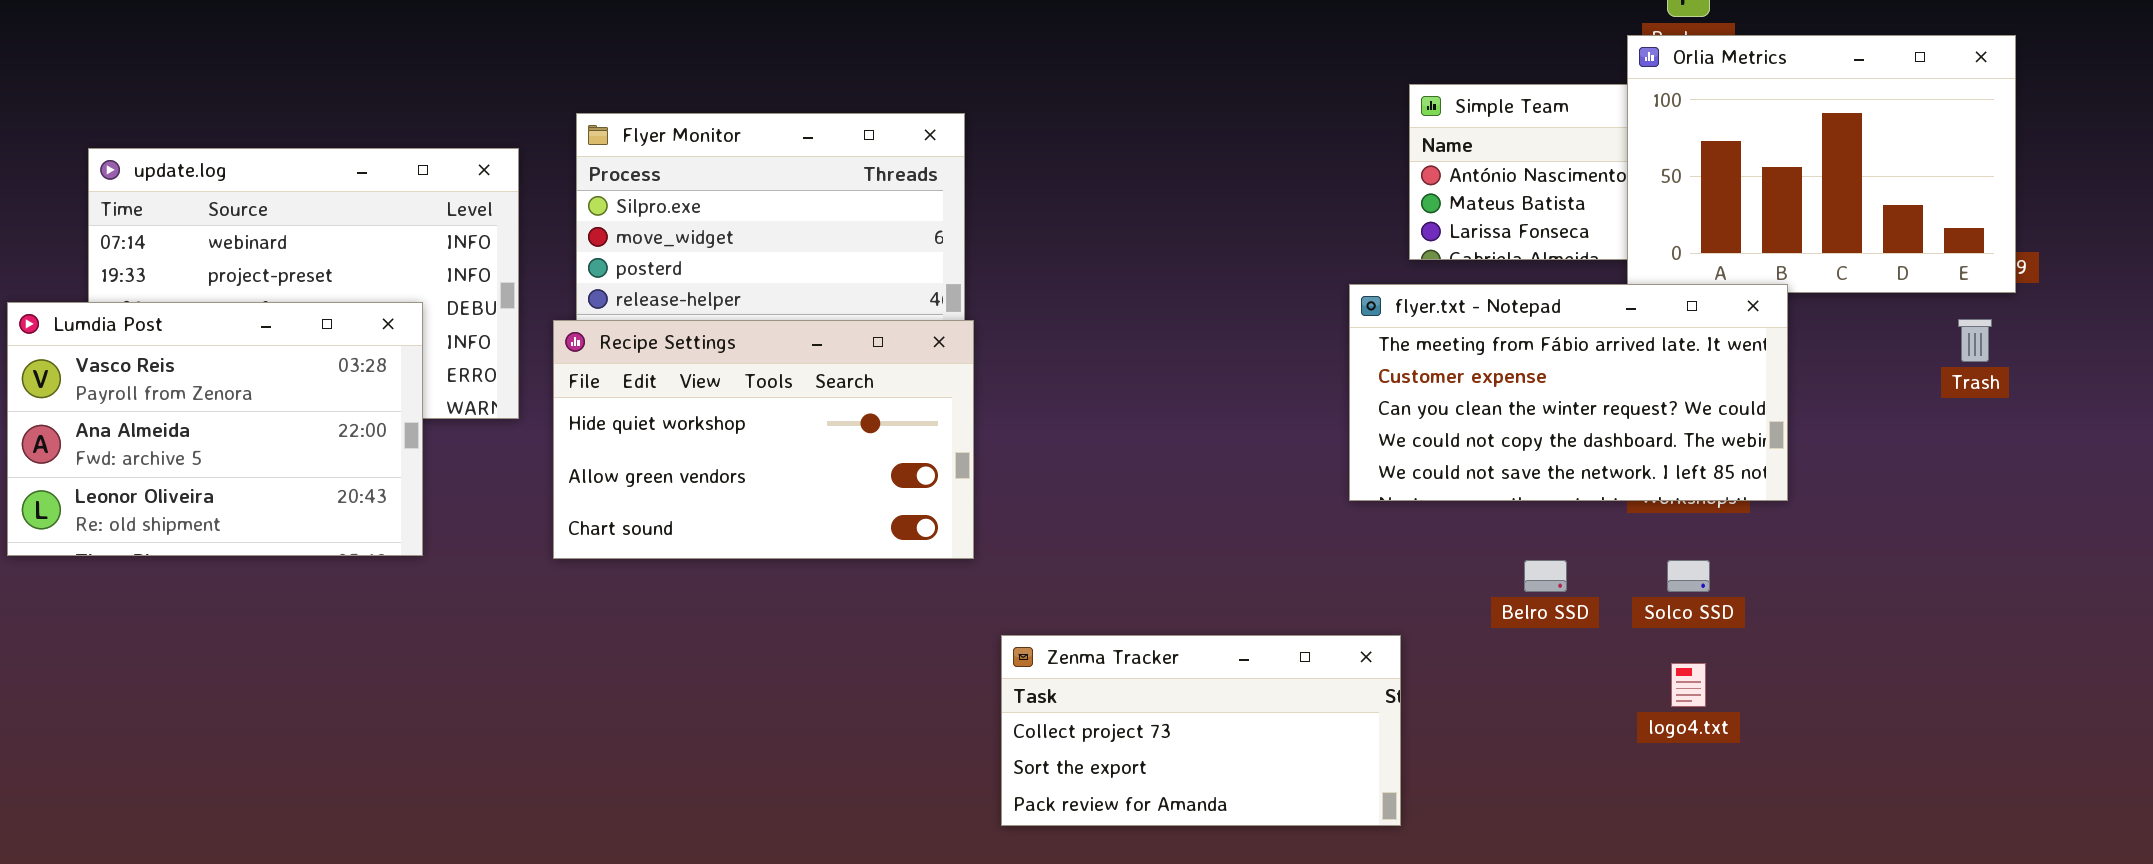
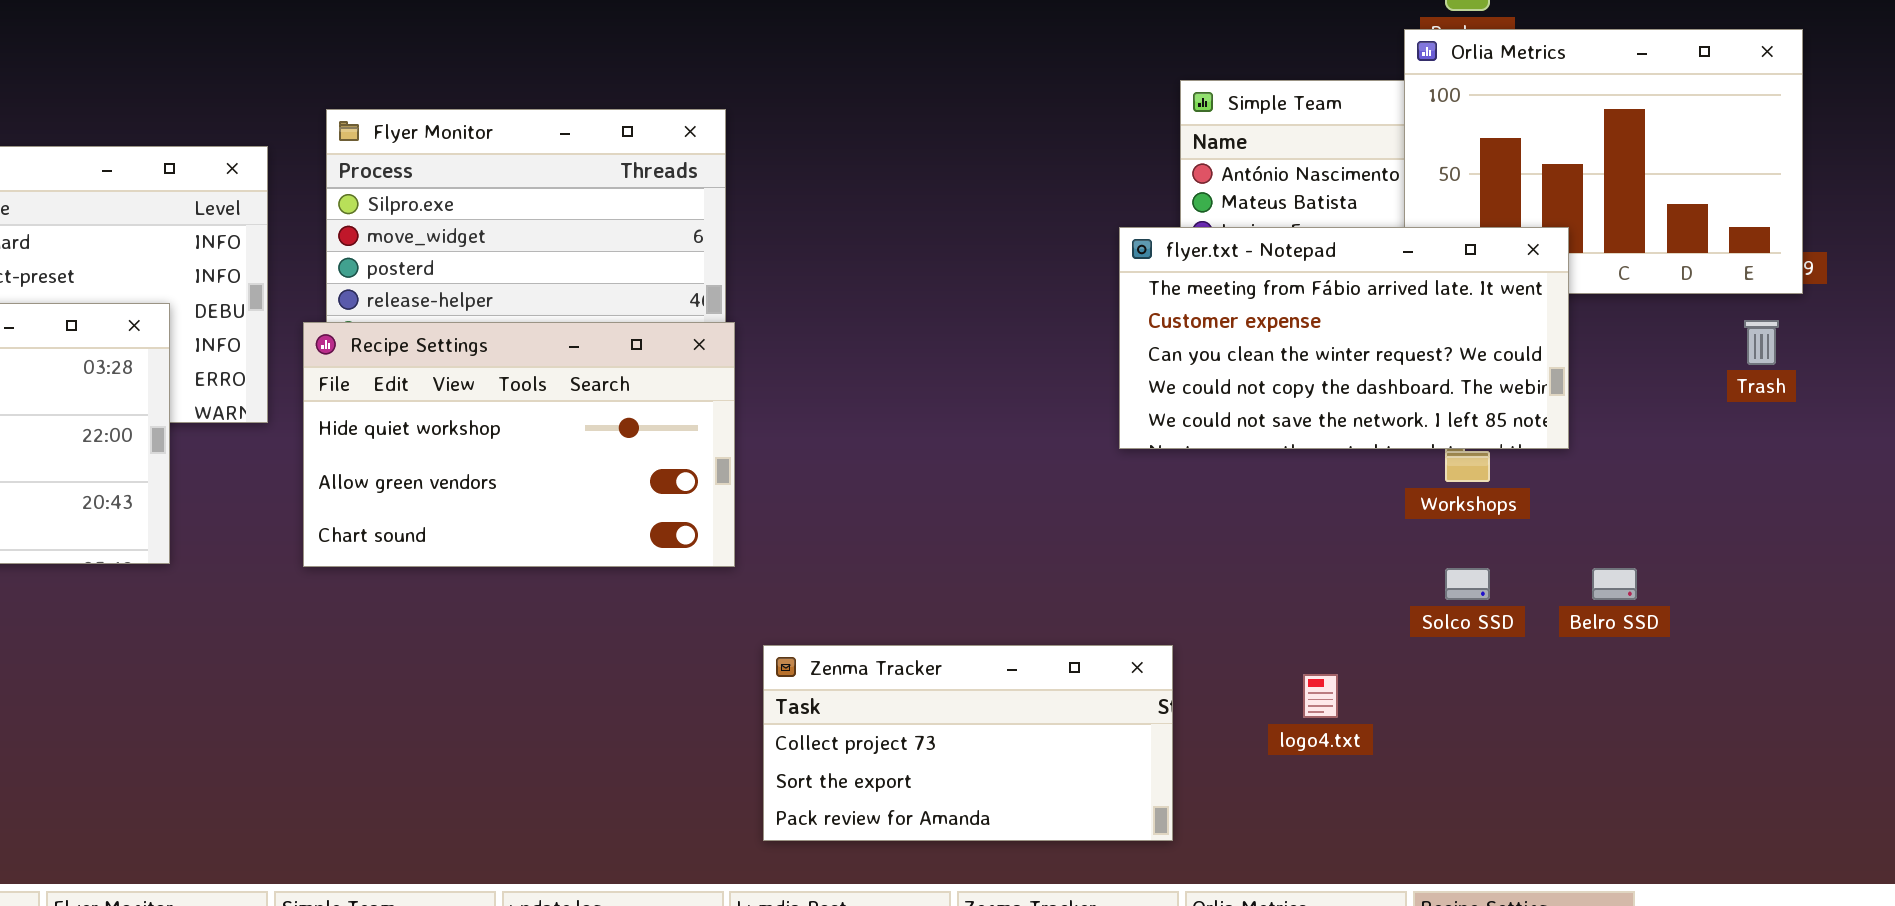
flyer.txt - Notepad: [1349,284,1788,501] -> [1119,227,1569,449], moved
Belro SSD: [1524,560,1567,592] -> [1592,568,1637,600], moved
logo4.txt: [1671,663,1706,707] -> [1303,674,1338,718], moved

